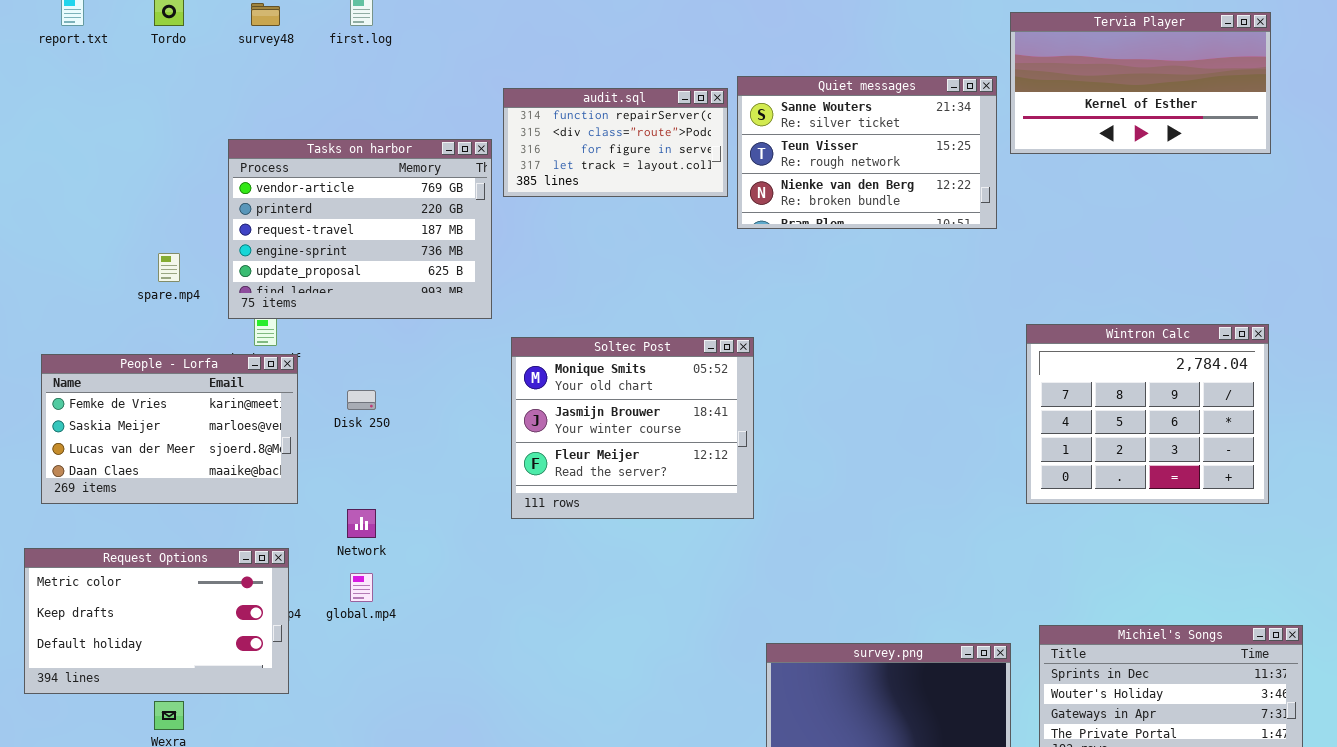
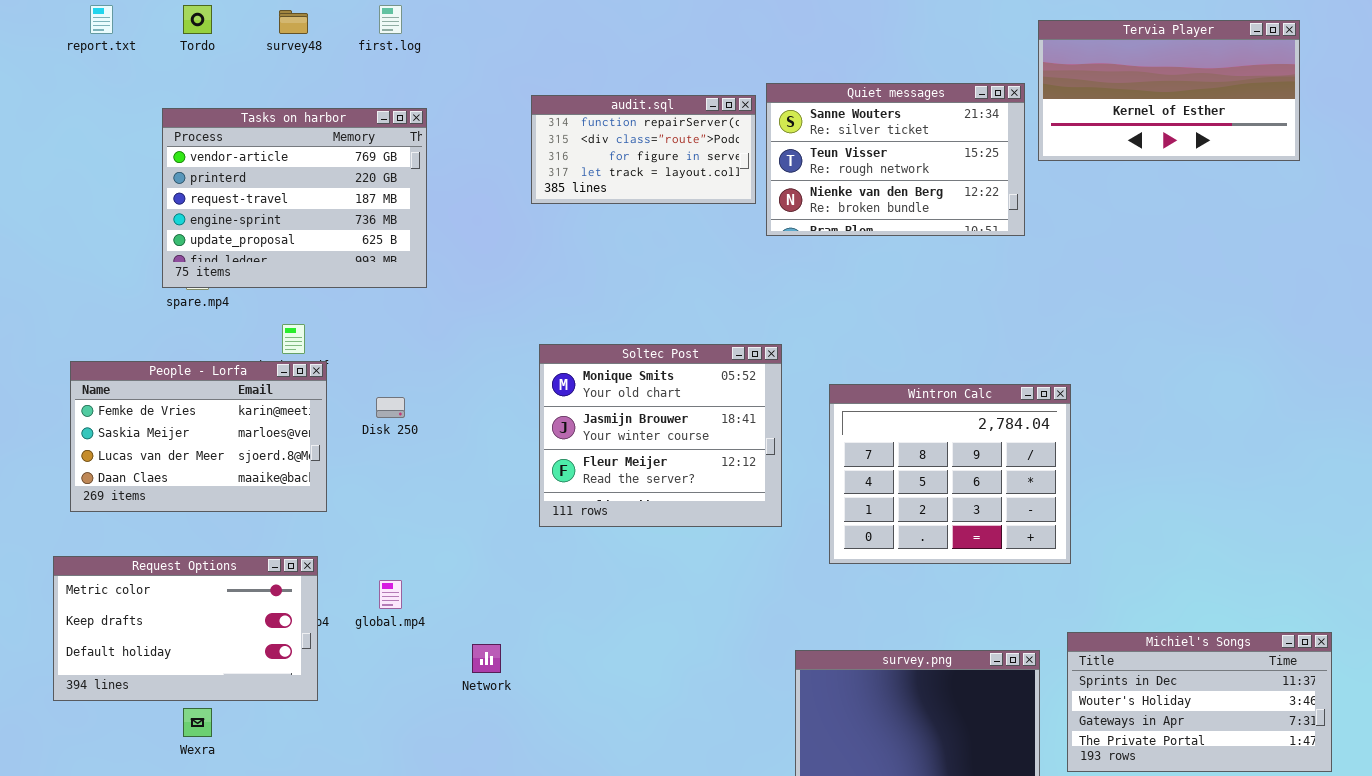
Tasks on harbor: [228,139,492,319] -> [162,108,427,288], moved
Wintron Calc: [1026,324,1269,504] -> [829,384,1071,564], moved
Network: [347,509,376,538] -> [472,644,501,673], moved

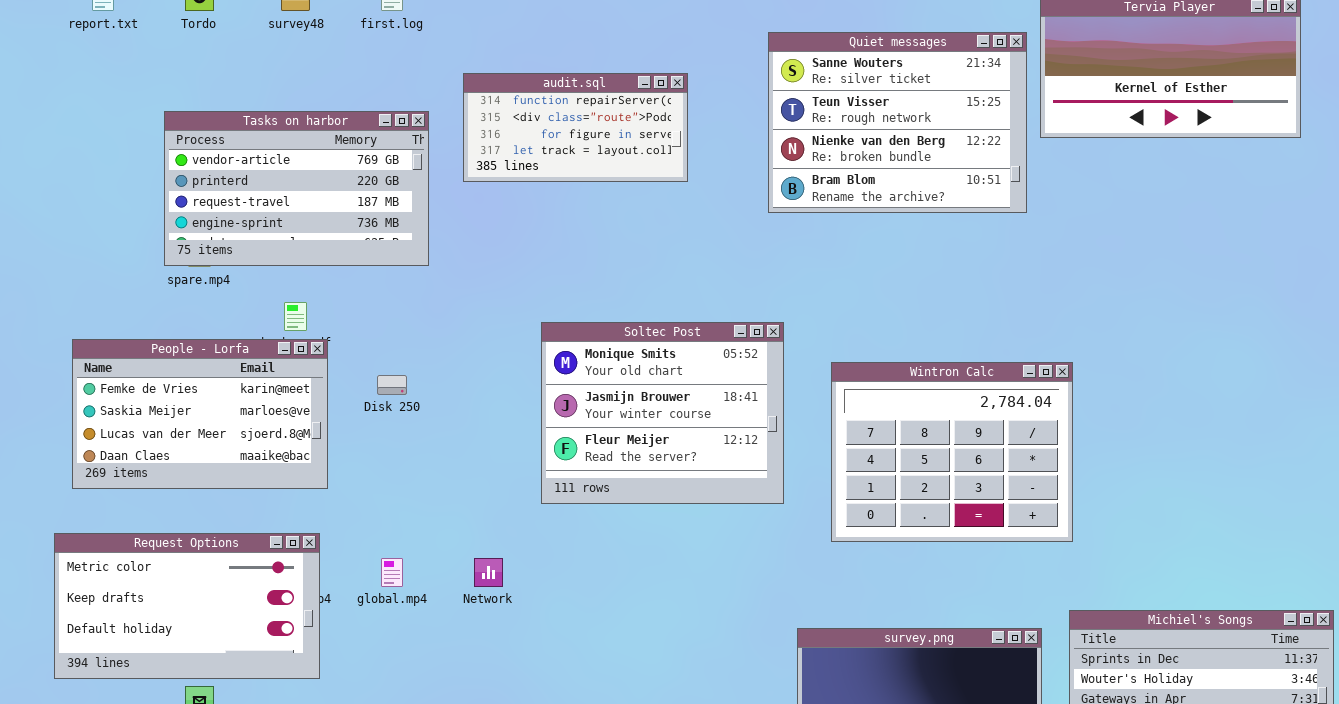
Quiet messages: [766,83,1025,236] -> [768,32,1027,213], resized
audit.sql: [531,95,756,204] -> [463,73,688,182], moved
Tasks on harbor: [162,108,427,288] -> [164,111,429,266], resized
Network: [472,644,501,673] -> [474,558,503,587], moved

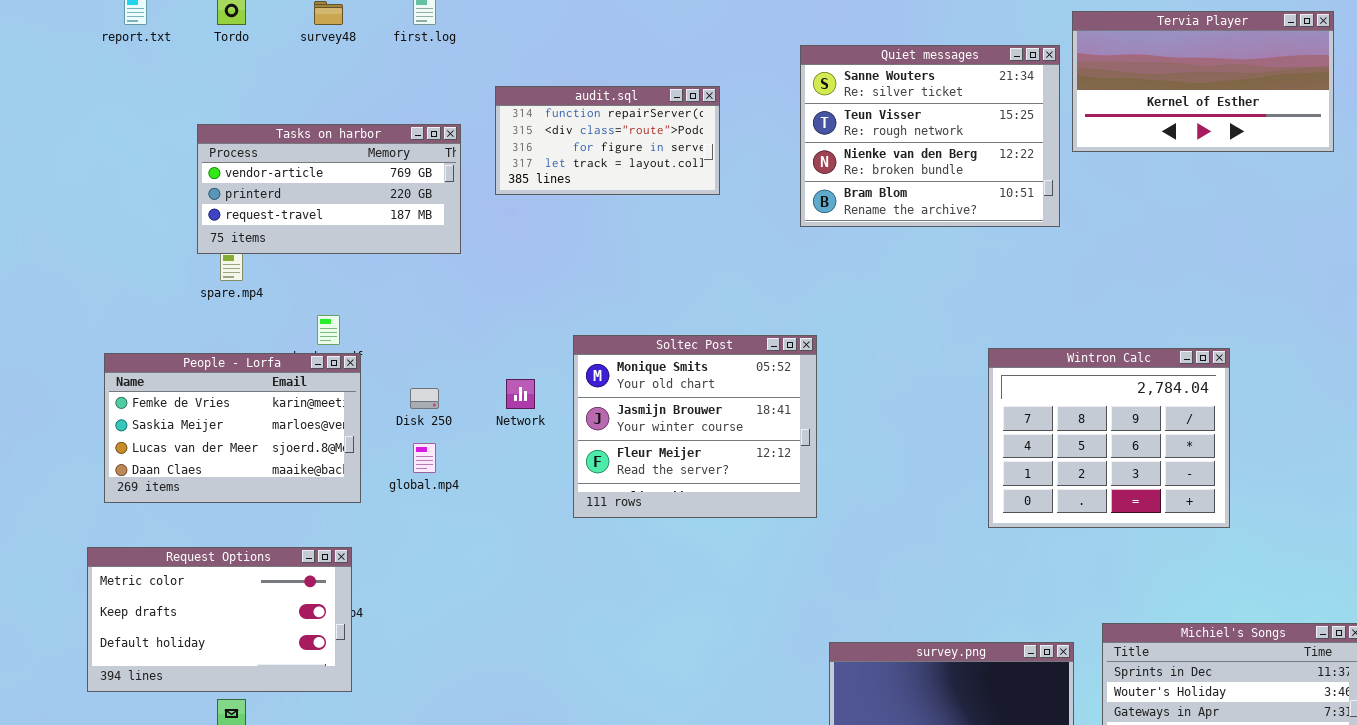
Tasks on harbor: [164,111,429,266] -> [197,124,461,254], resized
Wintron Calc: [831,362,1073,542] -> [988,348,1230,528], moved
global.mp4: [381,558,403,587] -> [413,443,436,473], moved
Network: [474,558,503,587] -> [506,379,535,409], moved

